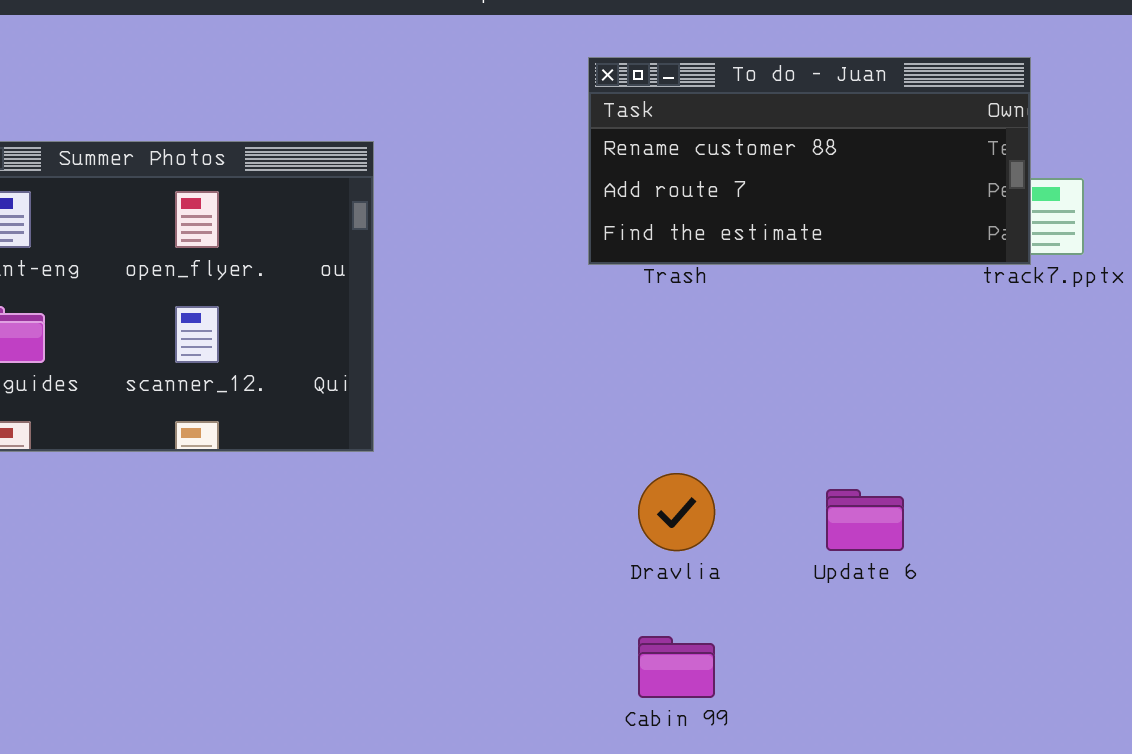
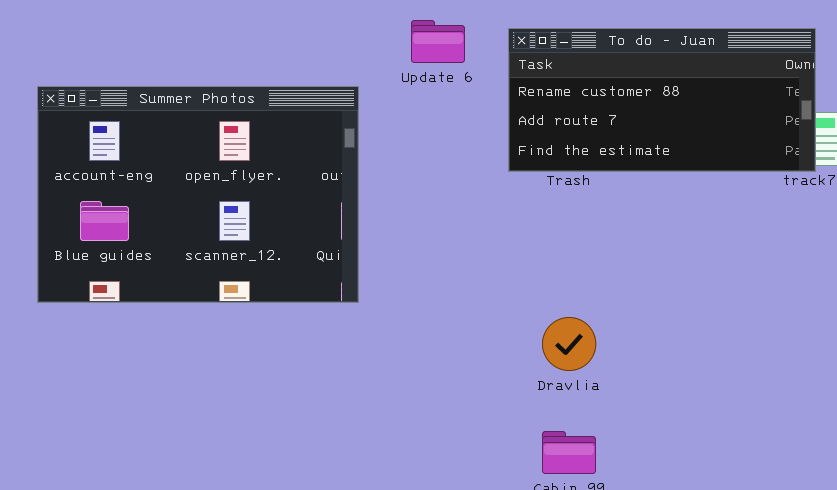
Update 6: [826,489,904,551] -> [411,20,465,63], moved

